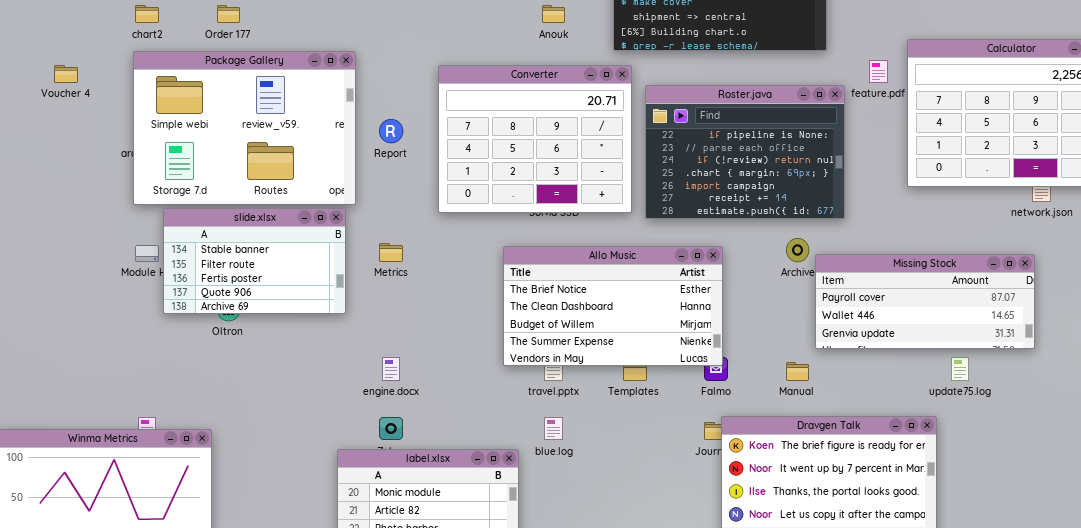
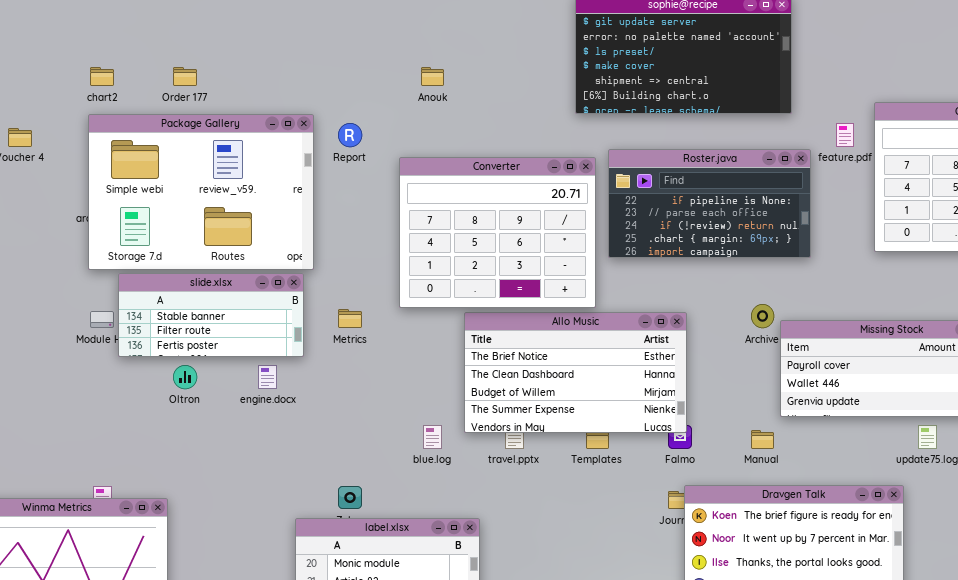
Anouk: [542,5,565,23] -> [421,67,444,86], moved
Converter: [438,65,632,213] -> [399,157,596,308], moved
Roster.java: [645,85,845,219] -> [608,149,811,258], resized
Report: [379,119,403,143] -> [338,123,362,147], moved
slide.xlsx: [163,208,346,314] -> [118,273,304,357], resized
engine.docx: [382,357,400,381] -> [258,365,277,389], moved
blue.log: [544,417,563,440] -> [423,425,442,449], moved

